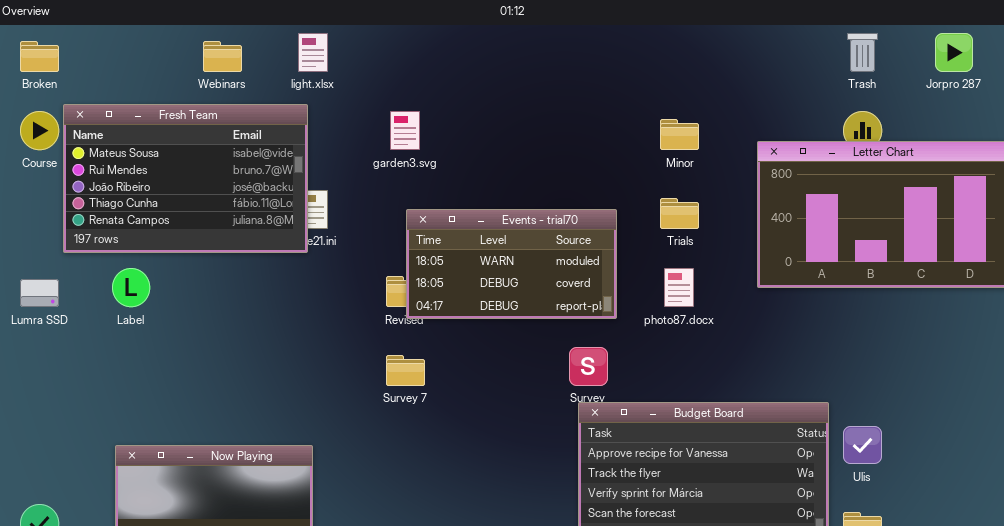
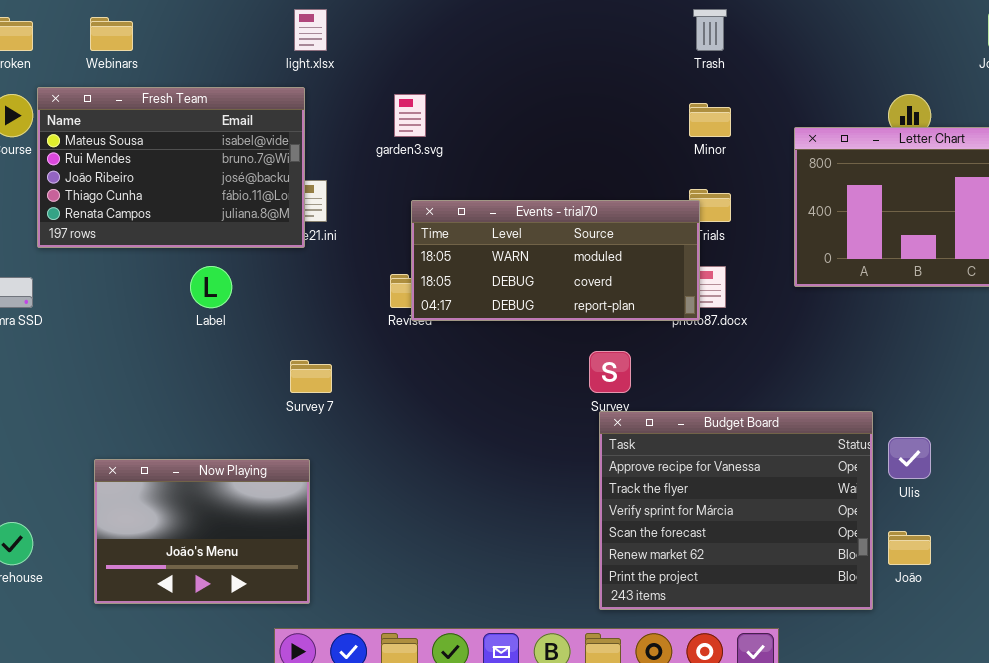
Trash: [847,33,878,72] -> [693,9,727,51], moved
Webinars: [203,41,242,72] -> [90,17,133,51], moved
Events - trial70: [406,209,617,319] -> [411,200,700,321], resized
Label: [112,268,150,307] -> [190,266,232,308], moved
Survey 7: [386,355,425,386] -> [290,360,332,393], moved

